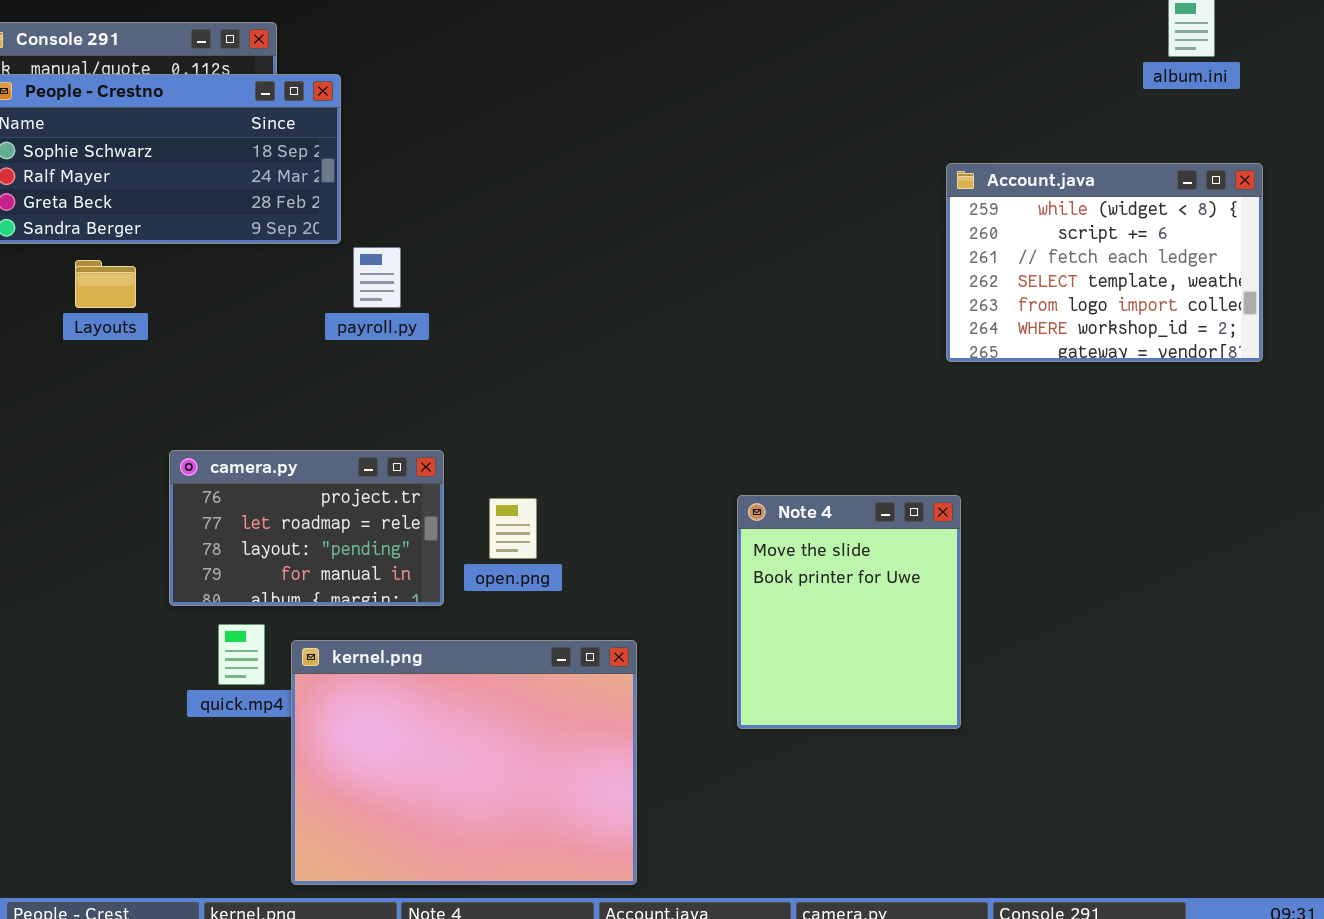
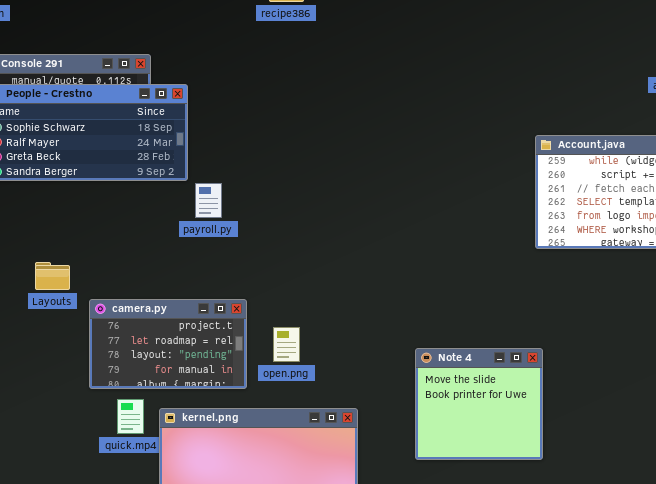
Layouts: [75,260,136,308] -> [35,262,70,290], moved
Note 4: [737,495,961,729] -> [415,348,543,460], resized

